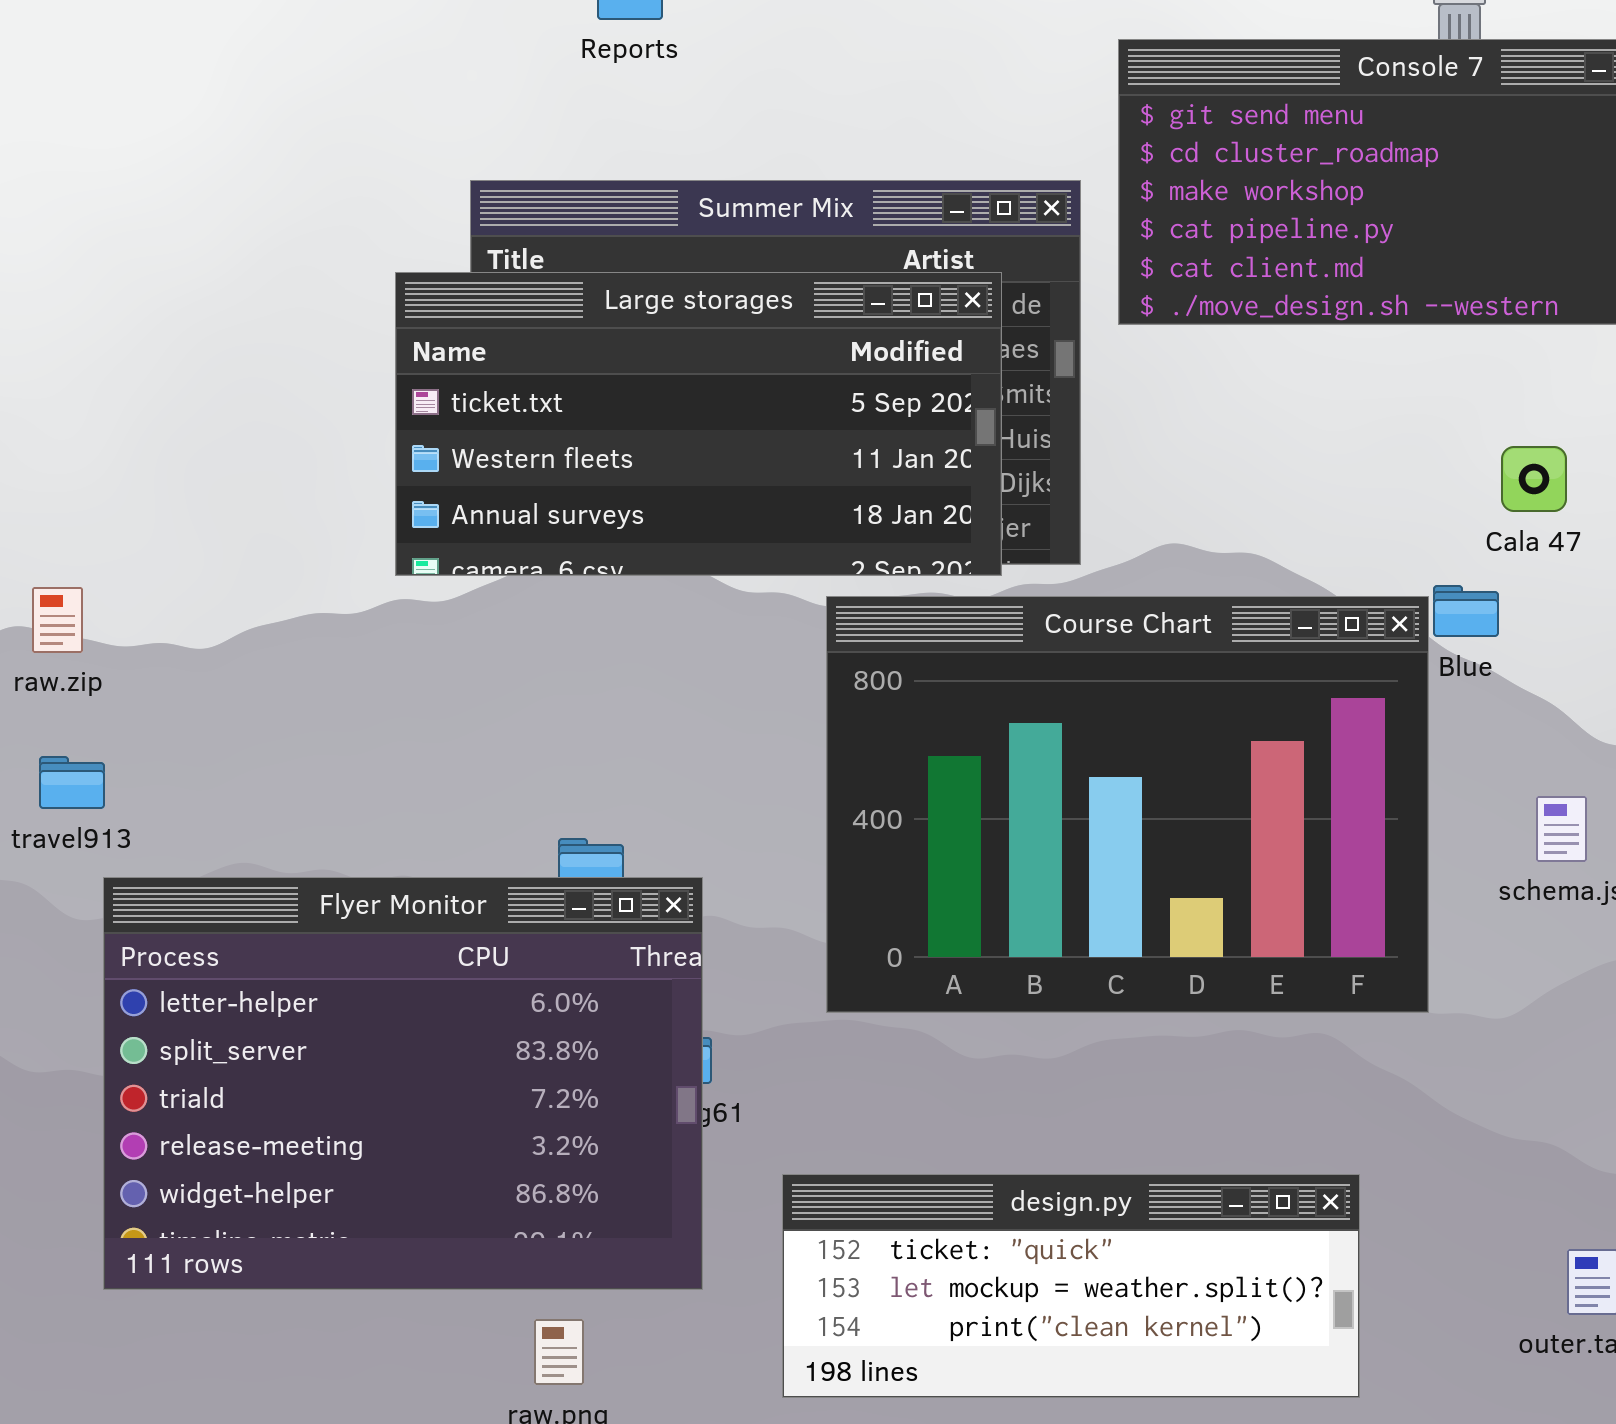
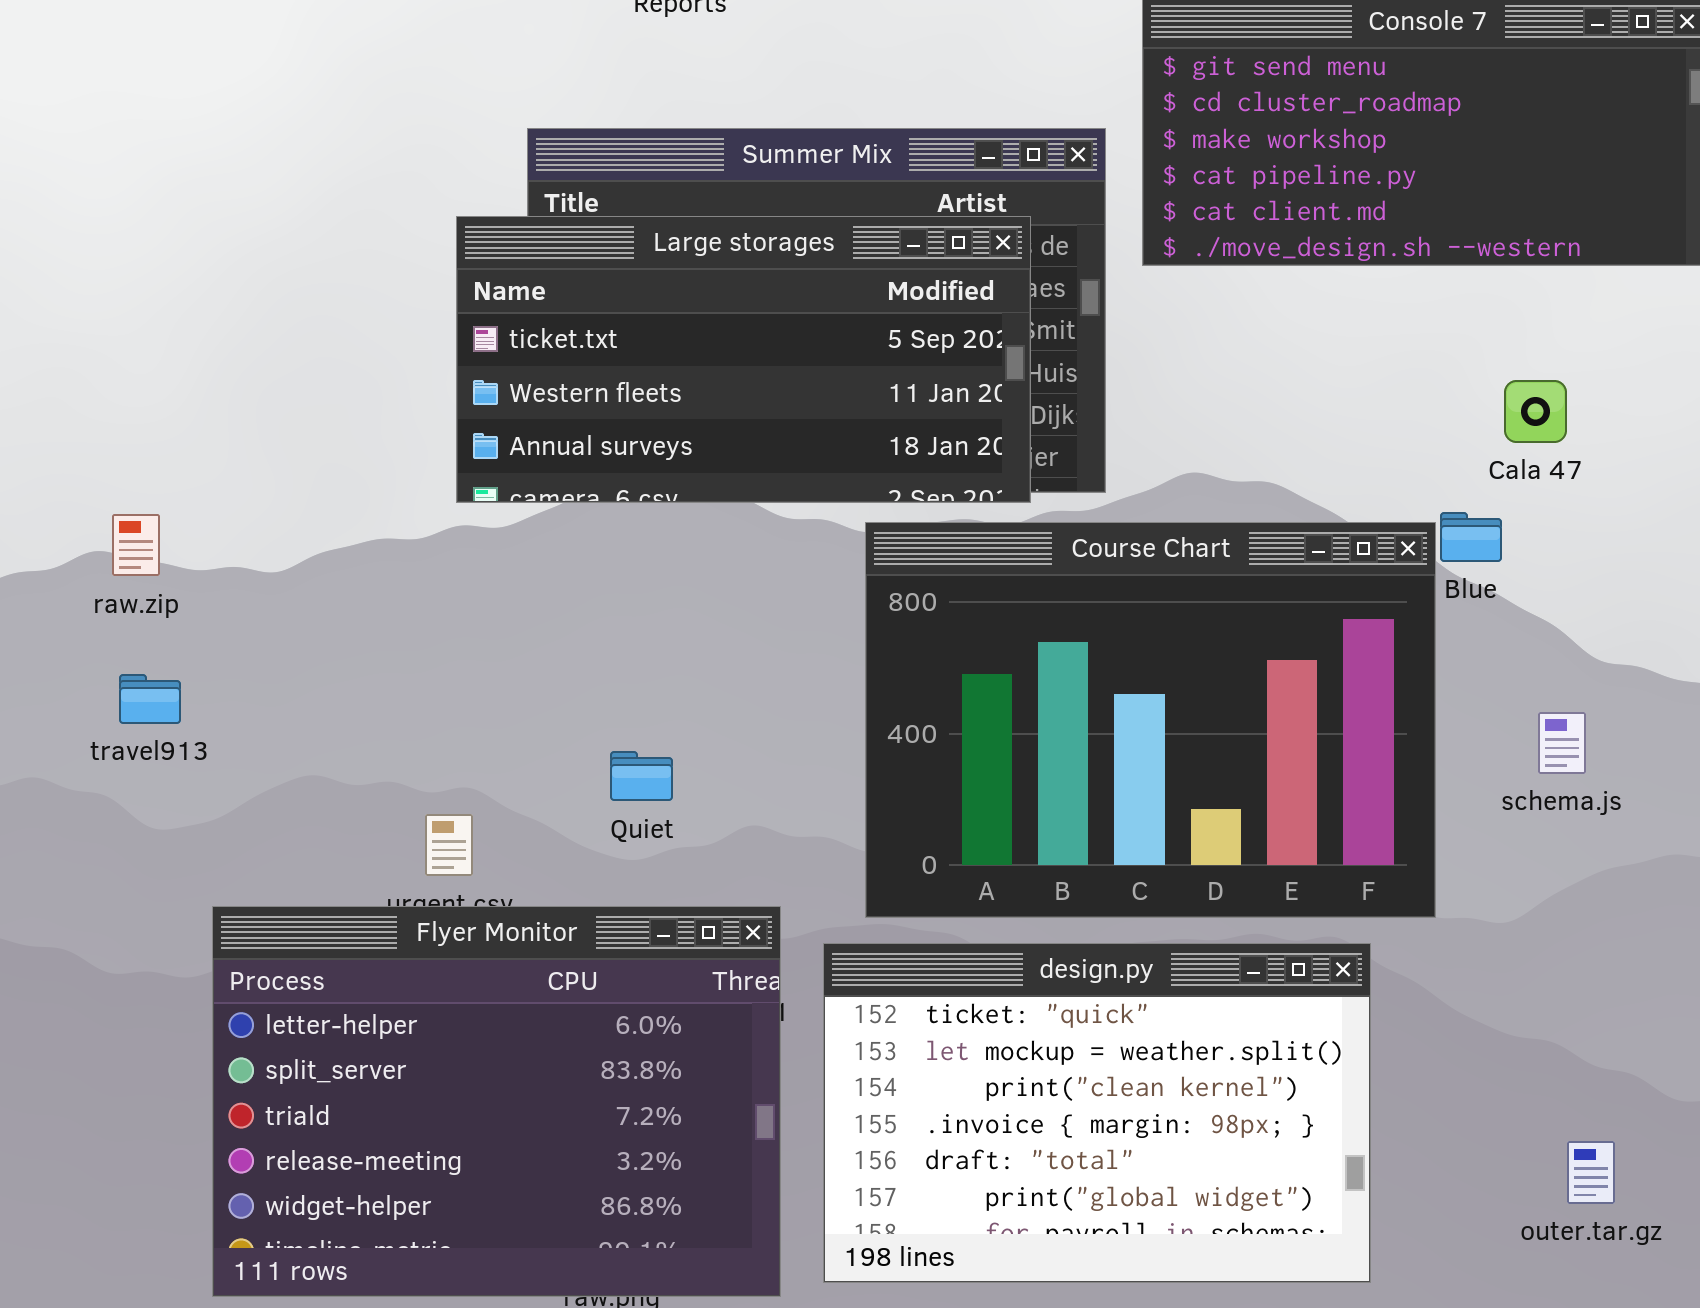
Flyer Monitor: [103,877,703,1290] -> [212,906,781,1297], moved
design.py: [782,1174,1360,1398] -> [823,943,1371,1283], resized

